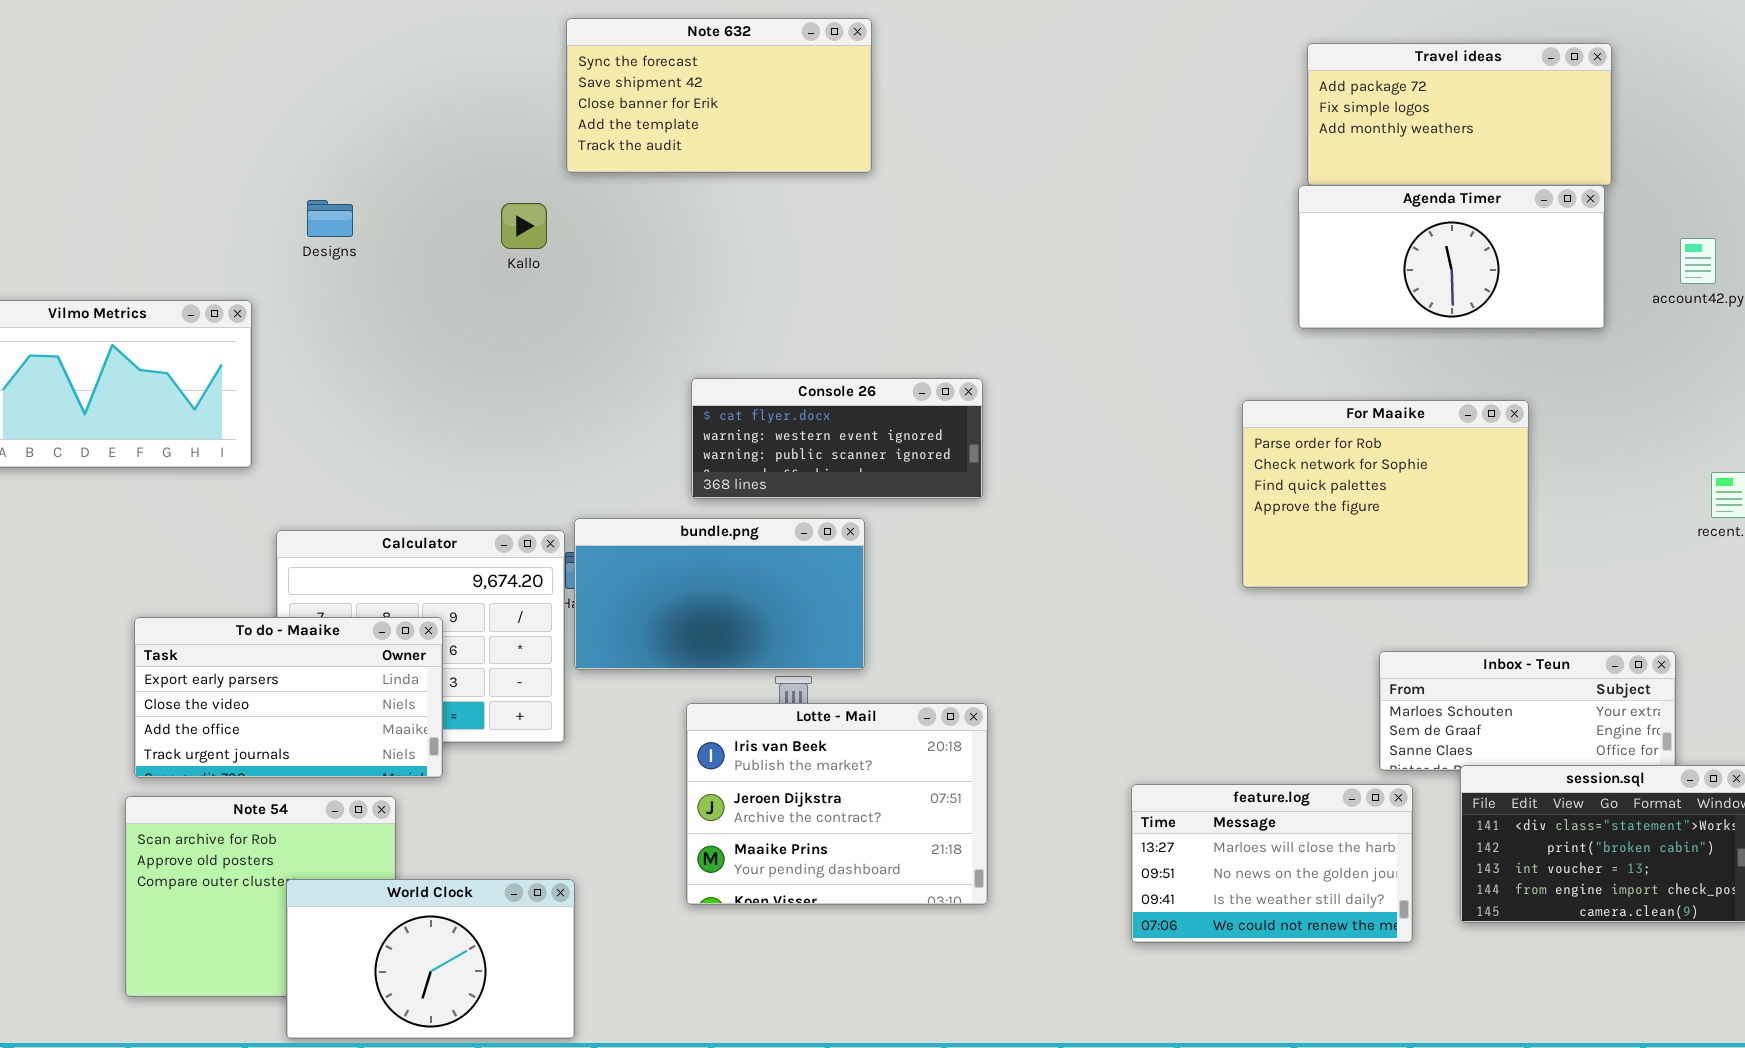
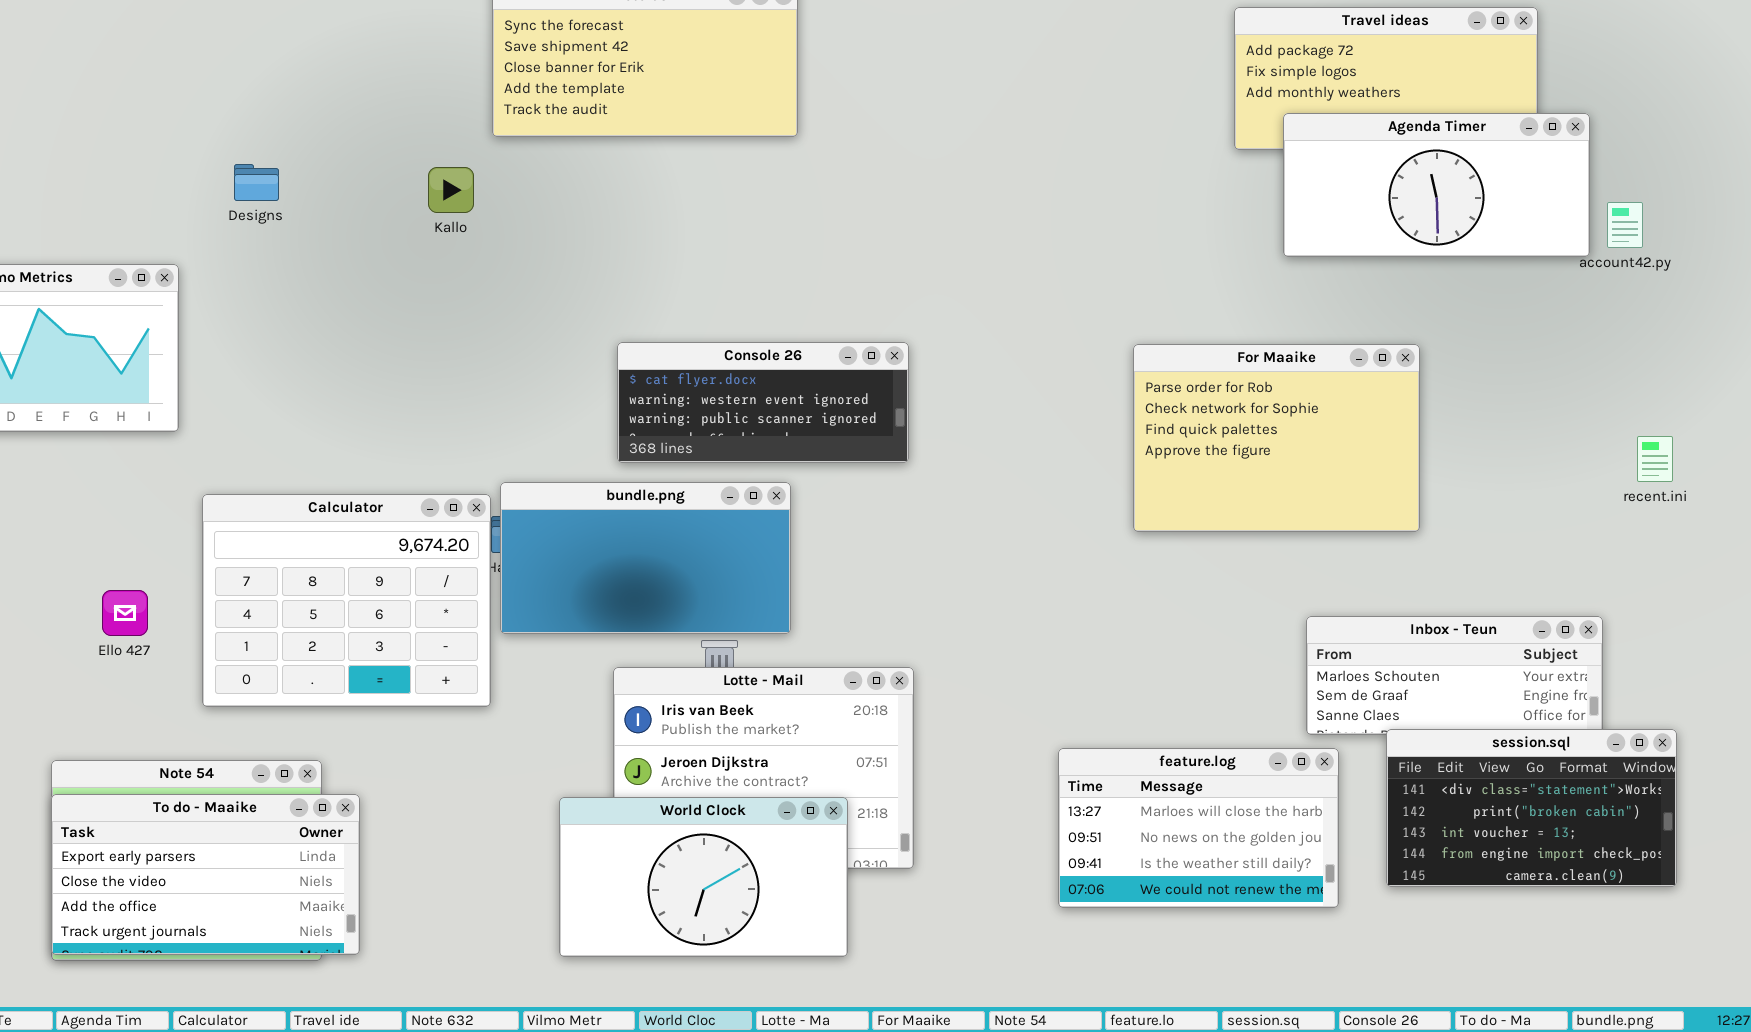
Agenda Timer: [1298,185,1605,329] -> [1283,113,1590,257], moved
For Maaike: [1242,400,1529,588] -> [1133,344,1420,532], moved
To do - Maaike: [134,617,443,778] -> [51,794,360,955], moved
World Clock: [286,879,575,1039] -> [559,797,848,957], moved

